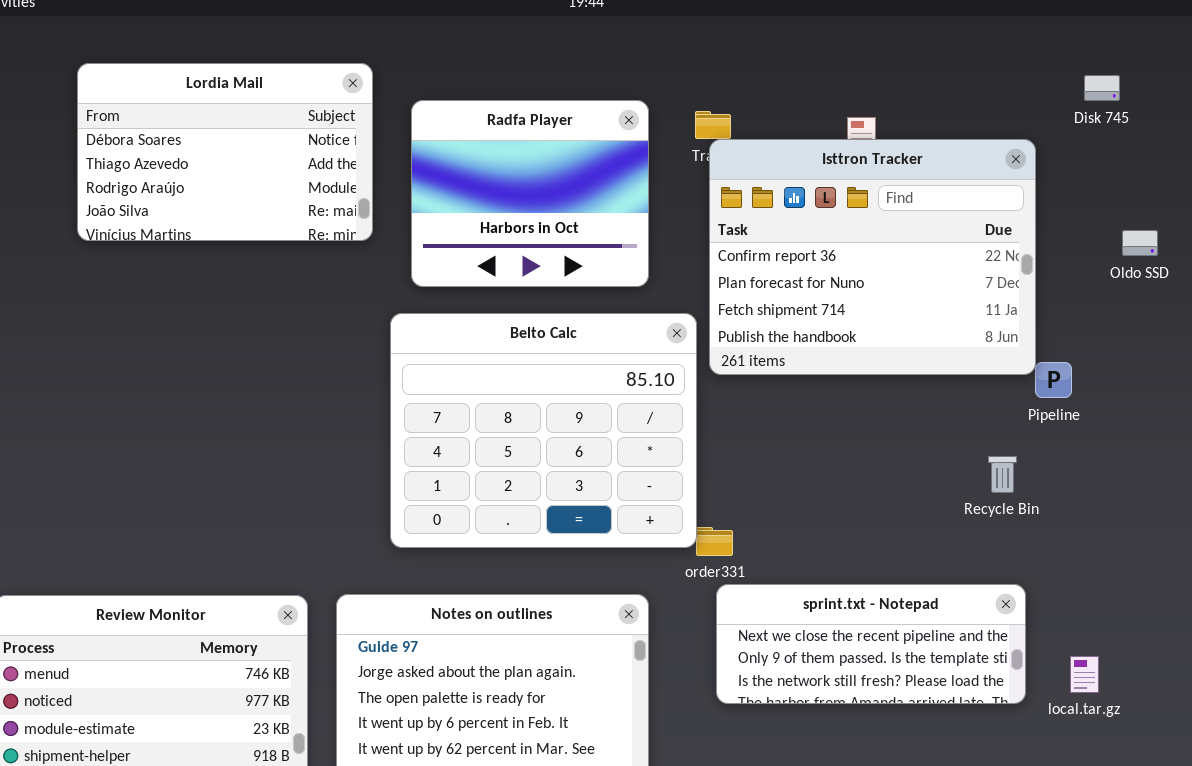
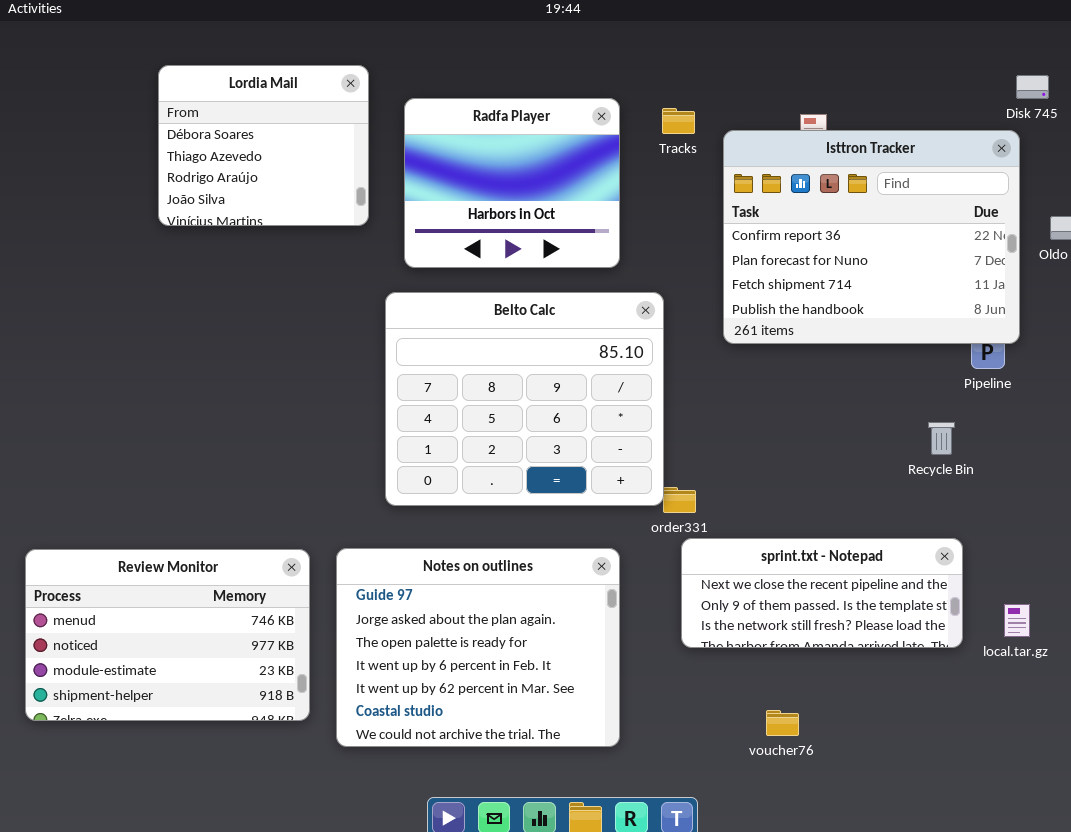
Lordia Mail: [77,63,373,241] -> [158,65,369,226], resized
Isttron Tracker: [709,139,1036,375] -> [723,130,1020,344], moved

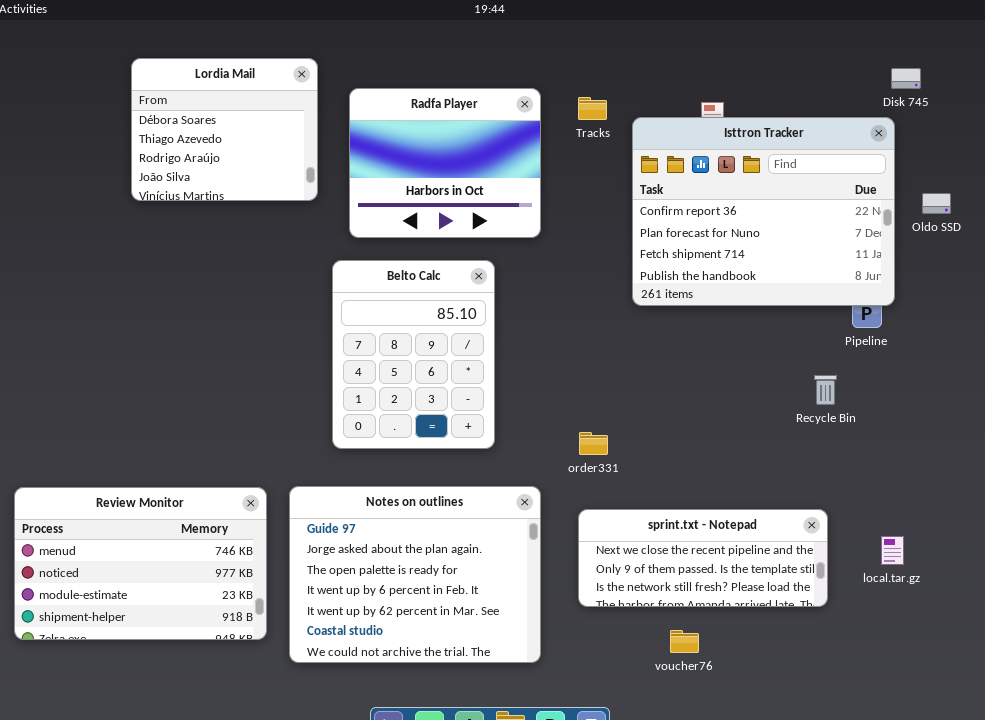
Belto Calc: [385,292,664,506] -> [332,260,495,449], resized
sprint.txt - Notepad: [681,538,963,648] -> [578,509,828,607], moved

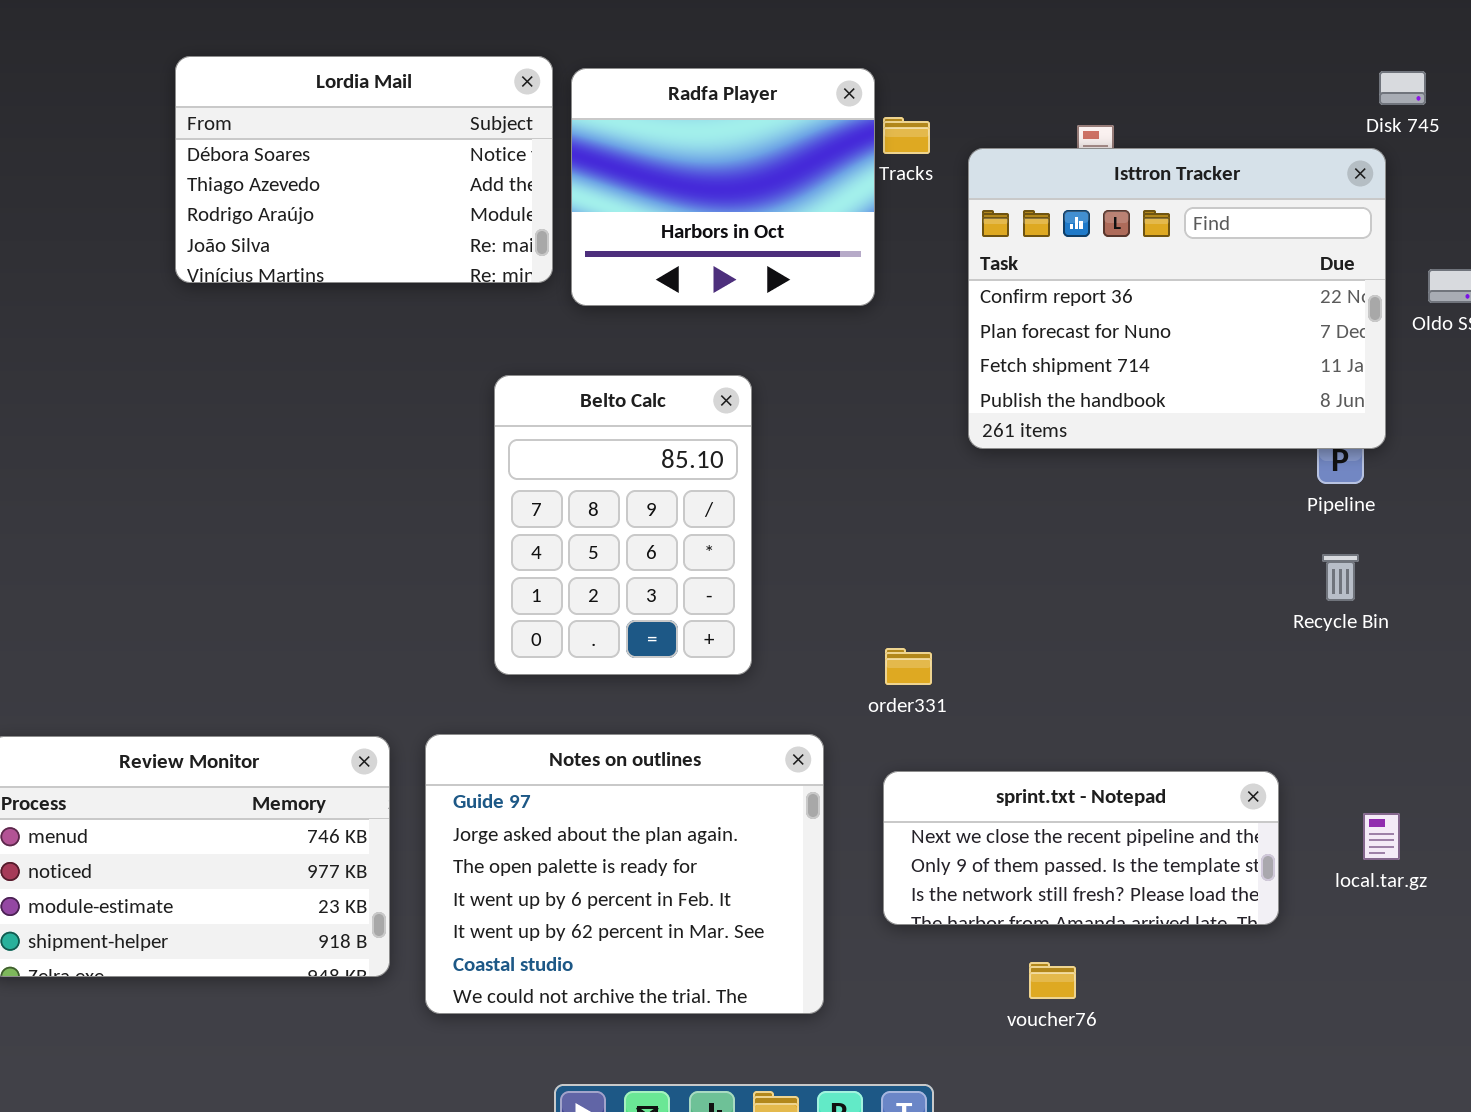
Lordia Mail: [131,58,318,201] -> [175,56,553,283], resized
Radfa Player: [349,88,541,238] -> [571,68,875,306], moved
Recycle Bin: [814,375,837,405] -> [1322,554,1359,601], moved

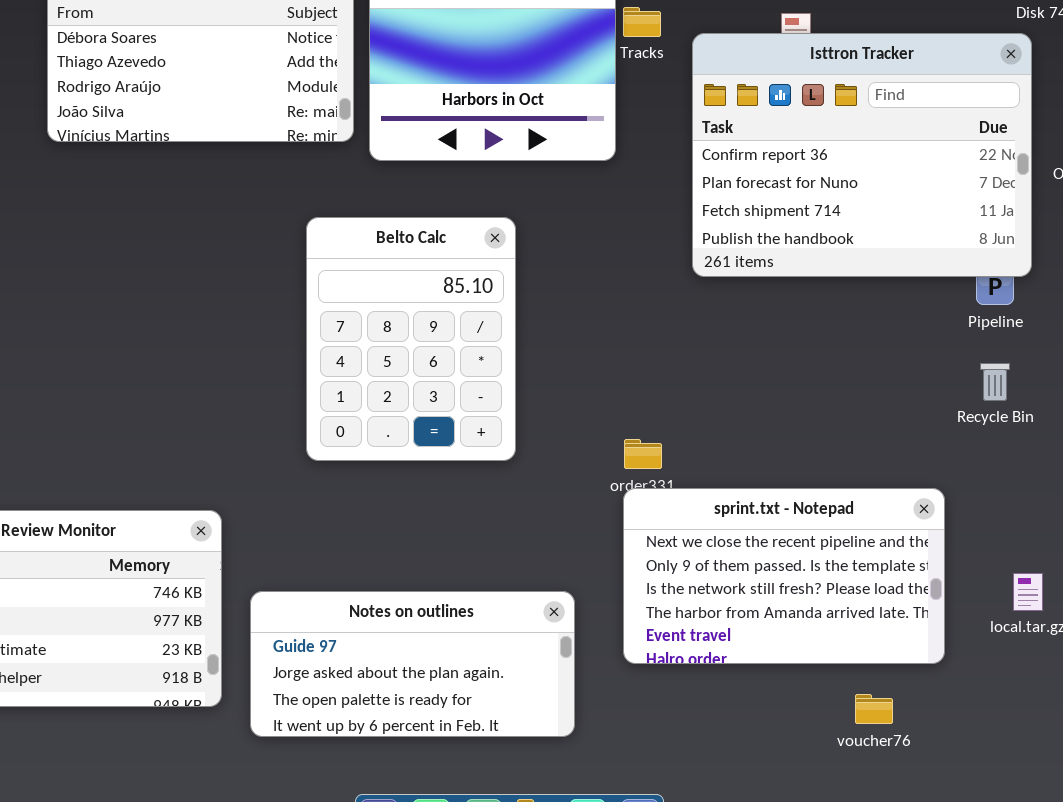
Notes on outlines: [425,734,824,1014] -> [250,591,575,737], resized
sprint.txt - Notepad: [883,771,1279,925] -> [623,488,945,664], resized
voucher76: [1029,962,1076,999] -> [855,694,893,724], moved

